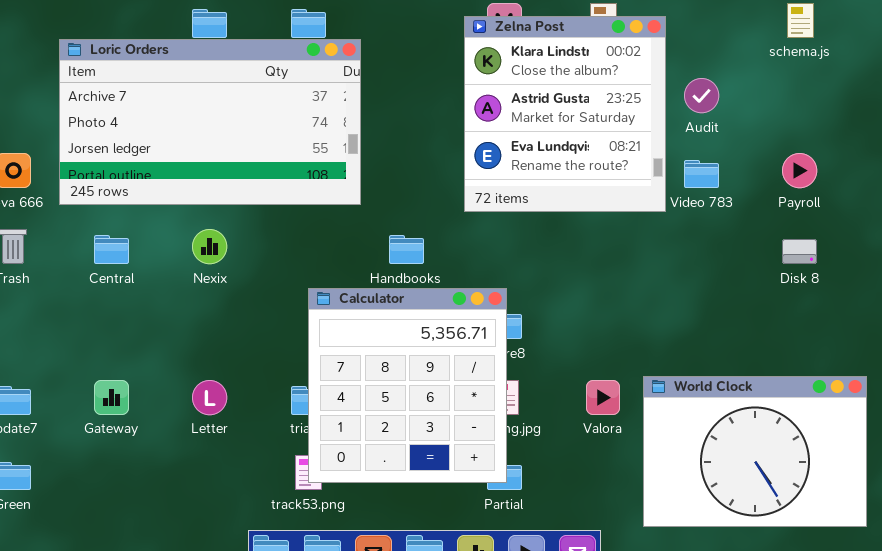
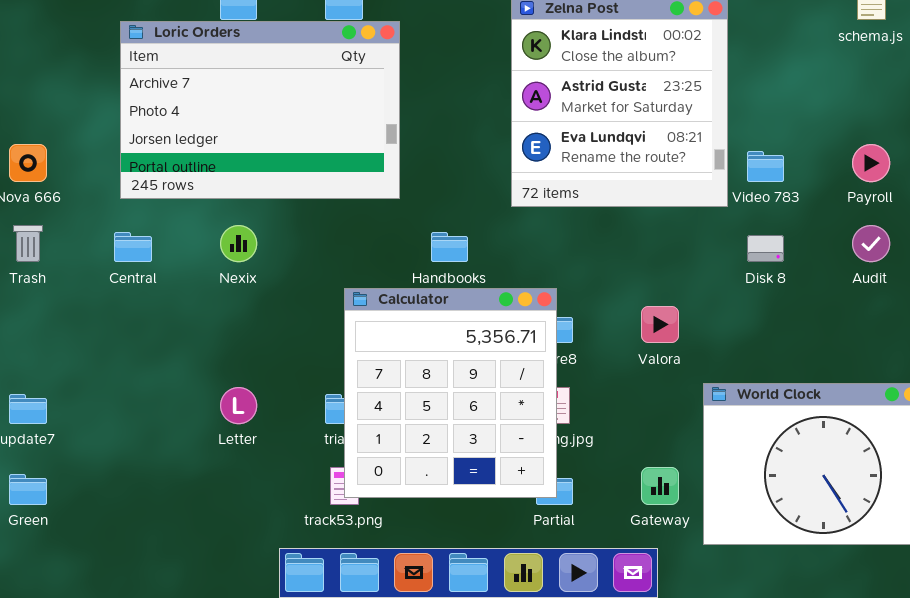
Loric Orders: [59,39,361,205] -> [120,21,400,199], resized
Audit: [684,78,719,113] -> [852,225,890,262], moved
Disk 8: [782,239,817,264] -> [747,235,784,262], moved
Gateway: [94,380,129,415] -> [641,467,679,505], moved
Valora: [586,380,620,415] -> [641,306,679,343], moved

